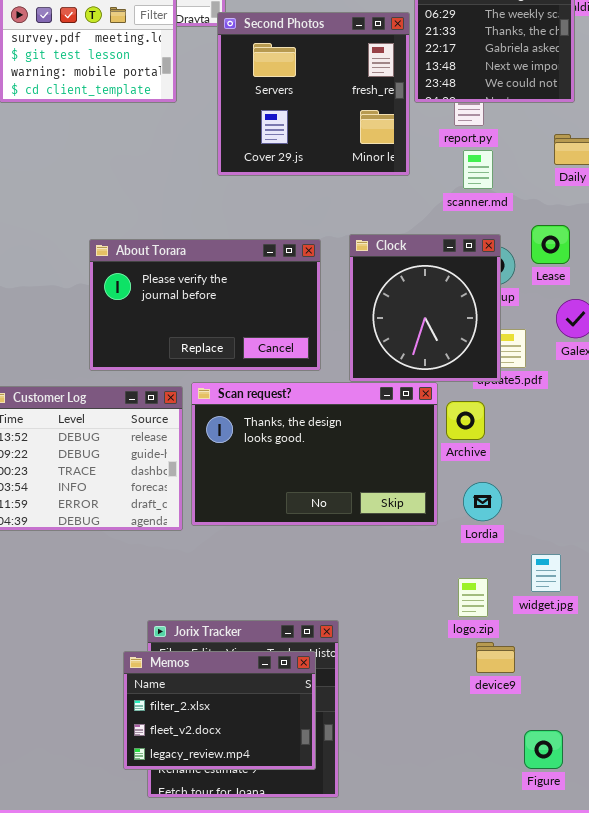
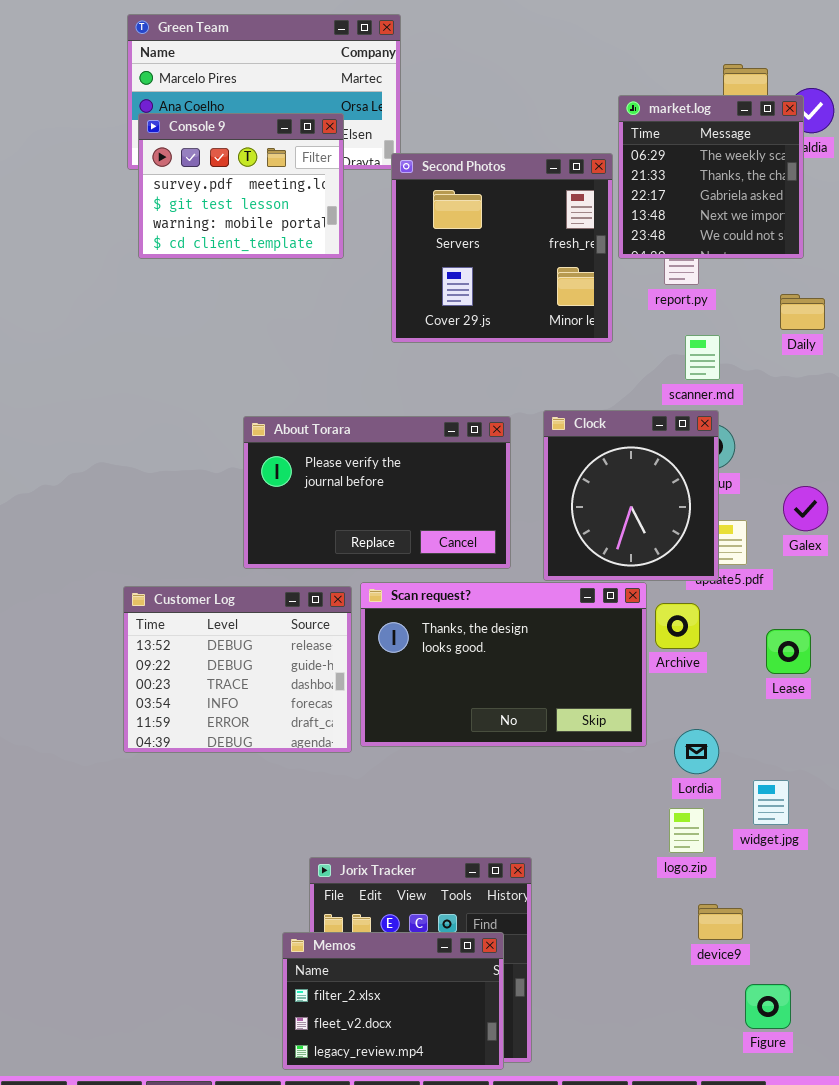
scanner.md: [463,150,493,189] -> [685,335,720,380], moved
Lease: [531,225,570,264] -> [766,629,811,674], moved
Lordia: [463,482,502,521] -> [674,729,719,774], moved
device9: [476,642,515,673] -> [698,904,743,940], moved
Memos: [123,651,316,770] -> [282,932,504,1070], moved

